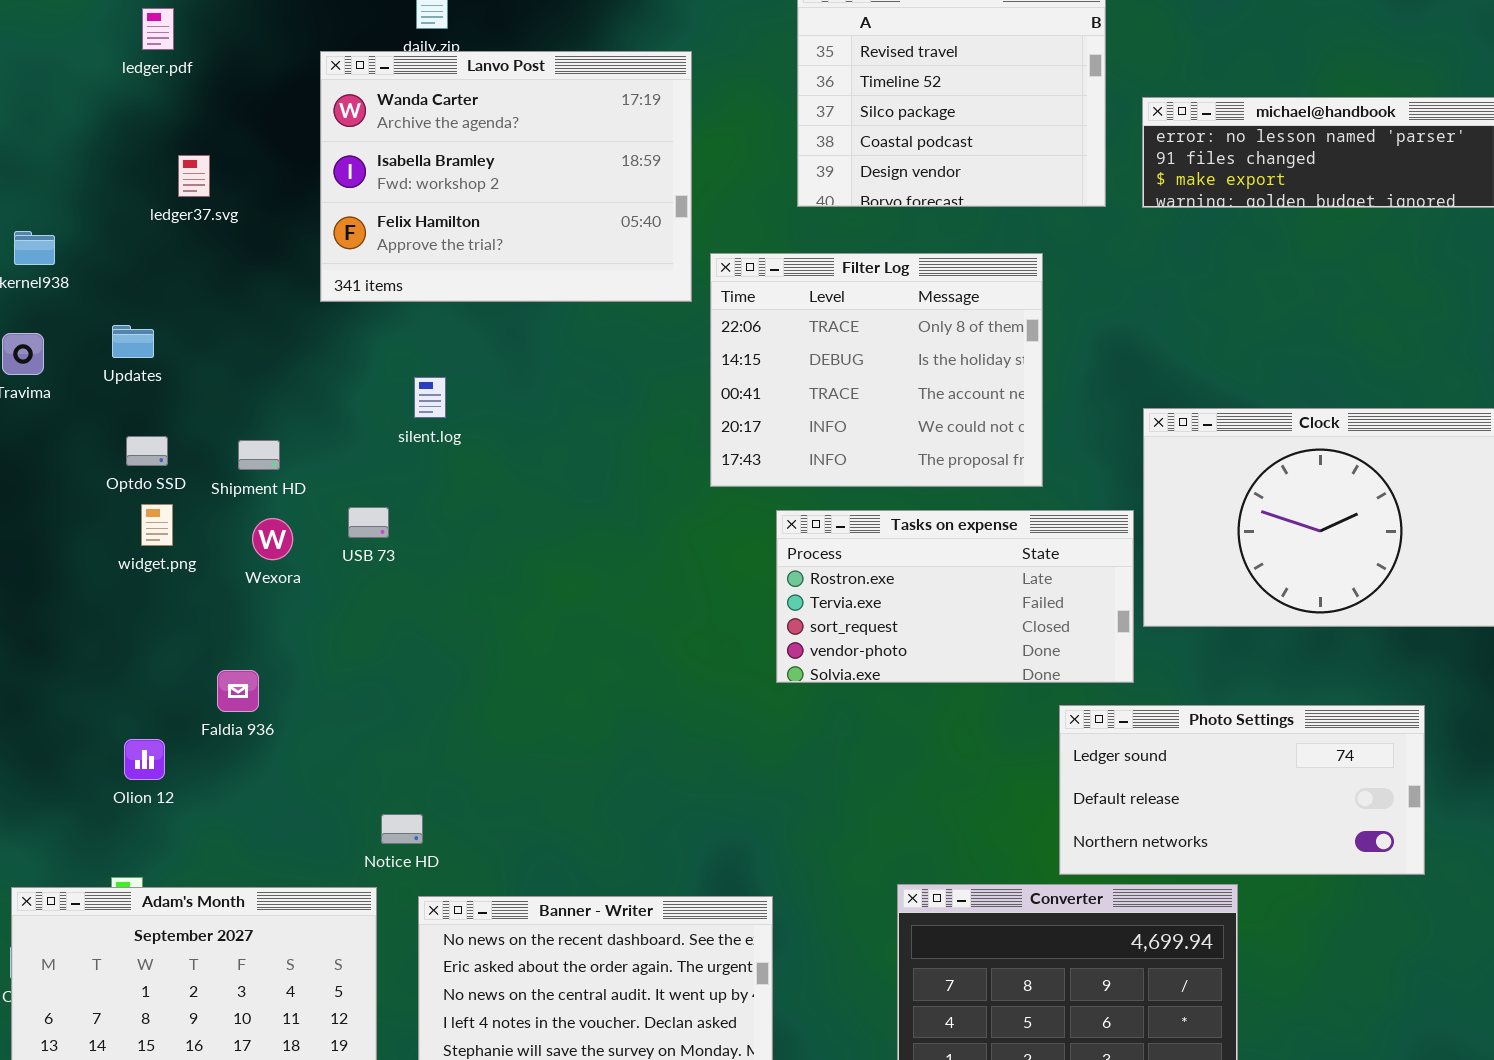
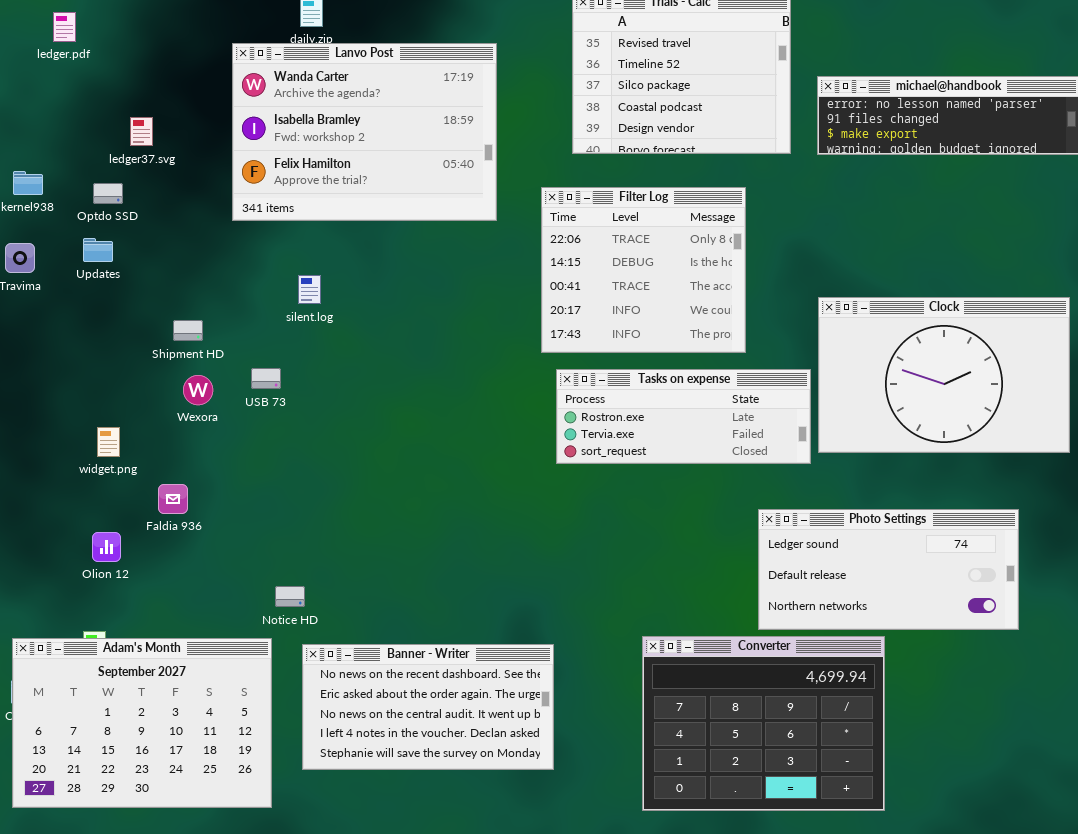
ledger.pdf: [142,8,174,50] -> [53,12,76,42], moved
Filter Log: [710,253,1043,487] -> [541,187,746,353], resized
Optdo SSD: [126,436,168,466] -> [93,183,123,204], moved
widget.png: [141,504,173,546] -> [97,427,120,457], moved
Tasks on expense: [776,510,1134,683] -> [556,369,811,464], resized

